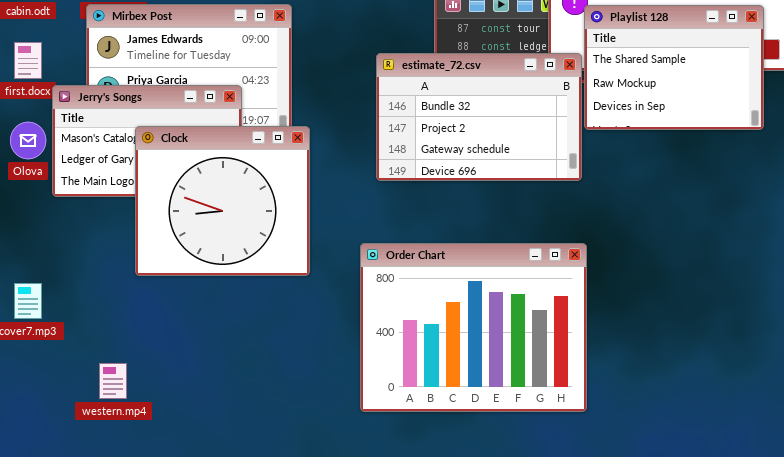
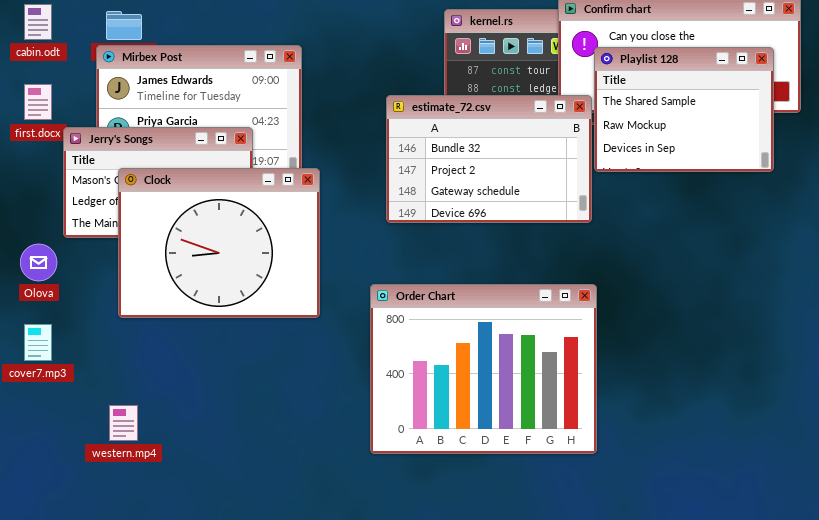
Olova: [10,122,46,159] -> [20,244,57,281], moved
Clock: [135,126,310,276] -> [118,168,320,318], resized

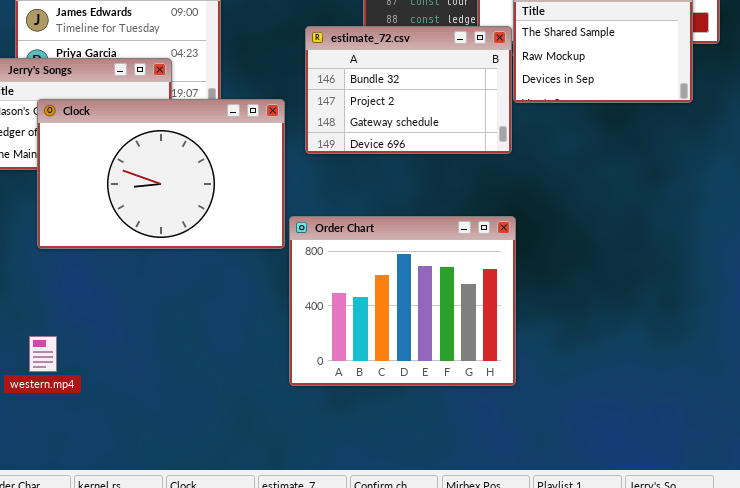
Clock: [118,168,320,318] -> [37,99,285,249], resized

